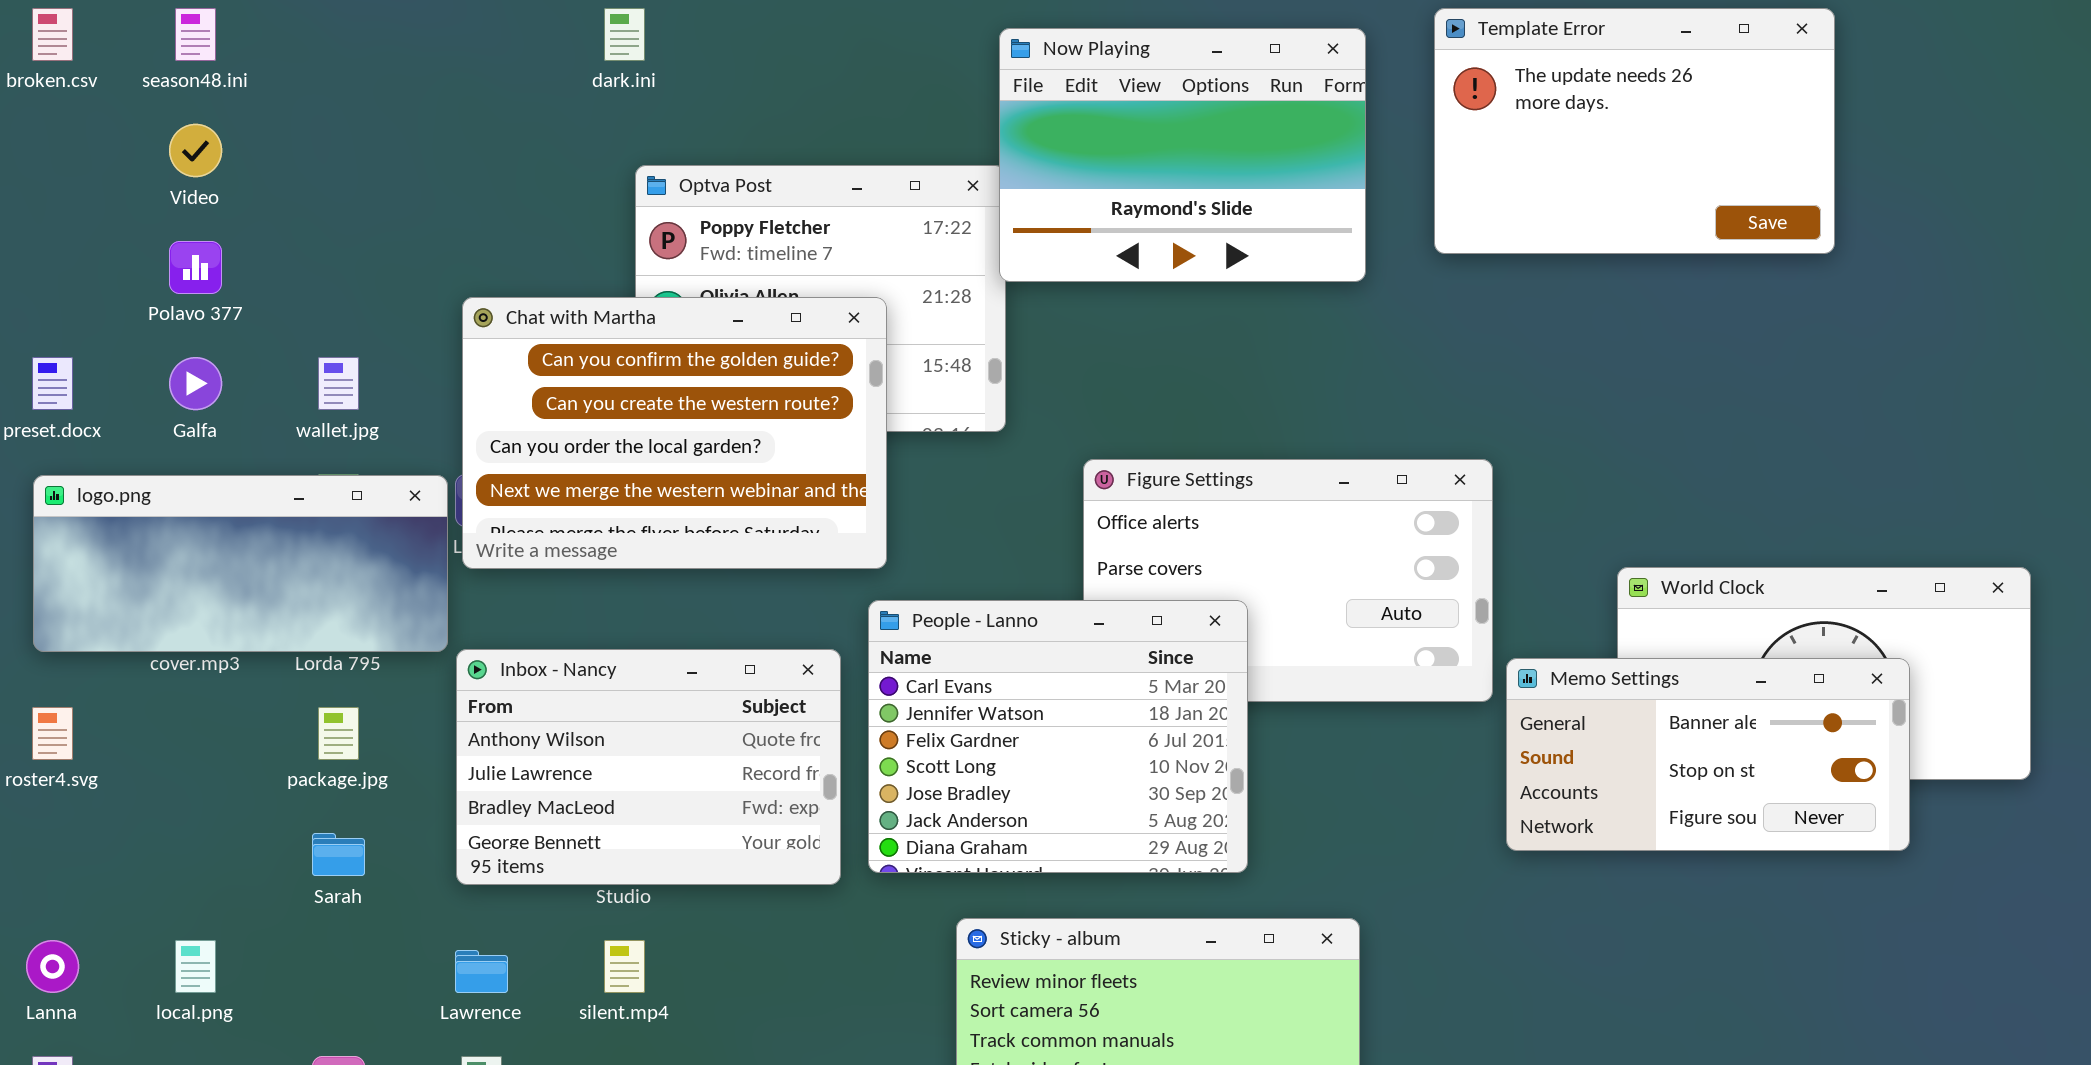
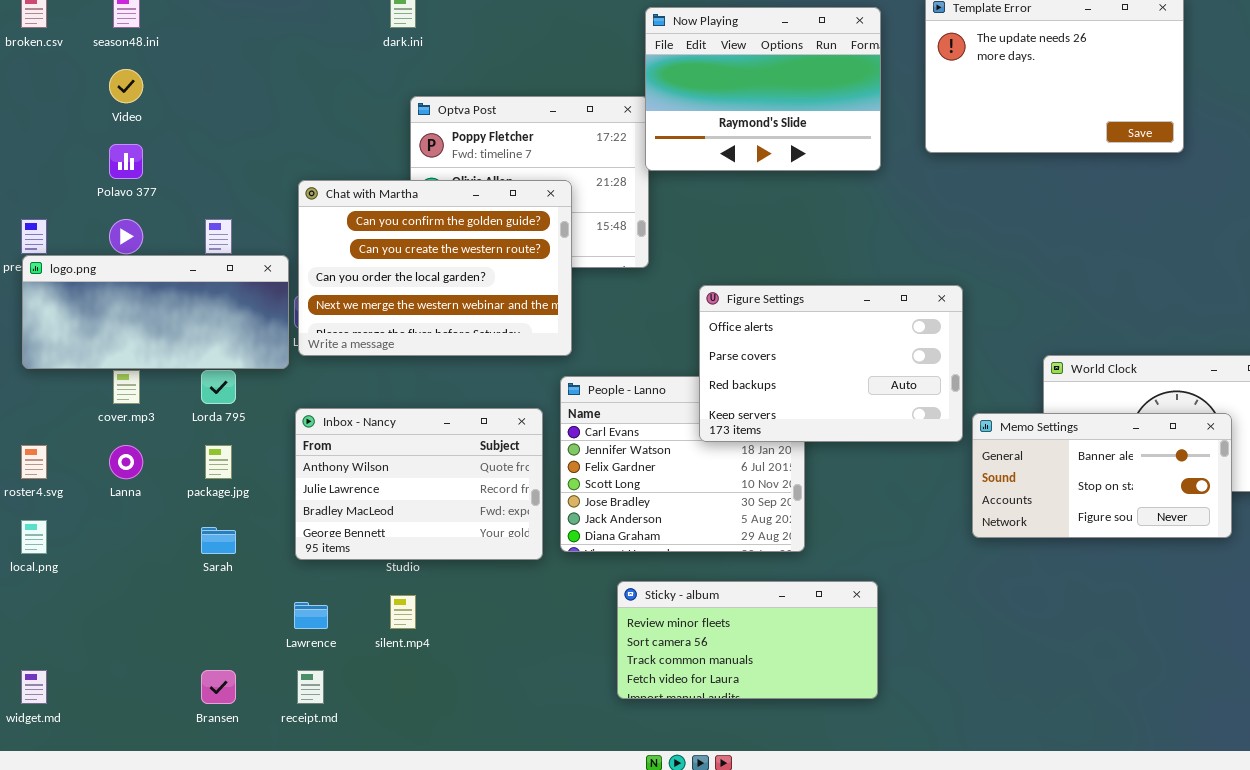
Figure Settings: [1083,459,1493,702] -> [699,285,963,442], raised
logo.png: [33,475,448,652] -> [22,255,289,369], moved
Lanna: [26,940,79,993] -> [109,445,143,479], moved
local.png: [175,940,216,993] -> [21,520,47,554], moved

